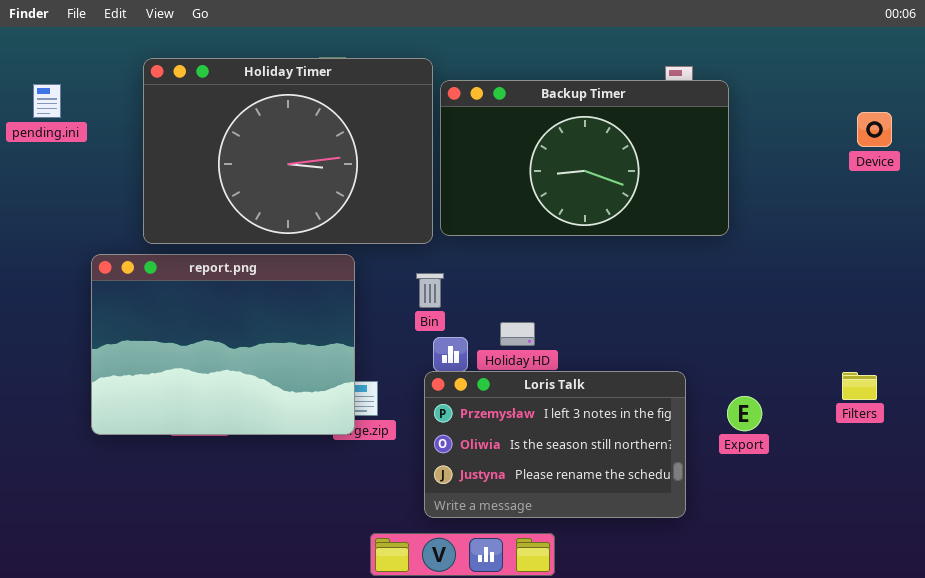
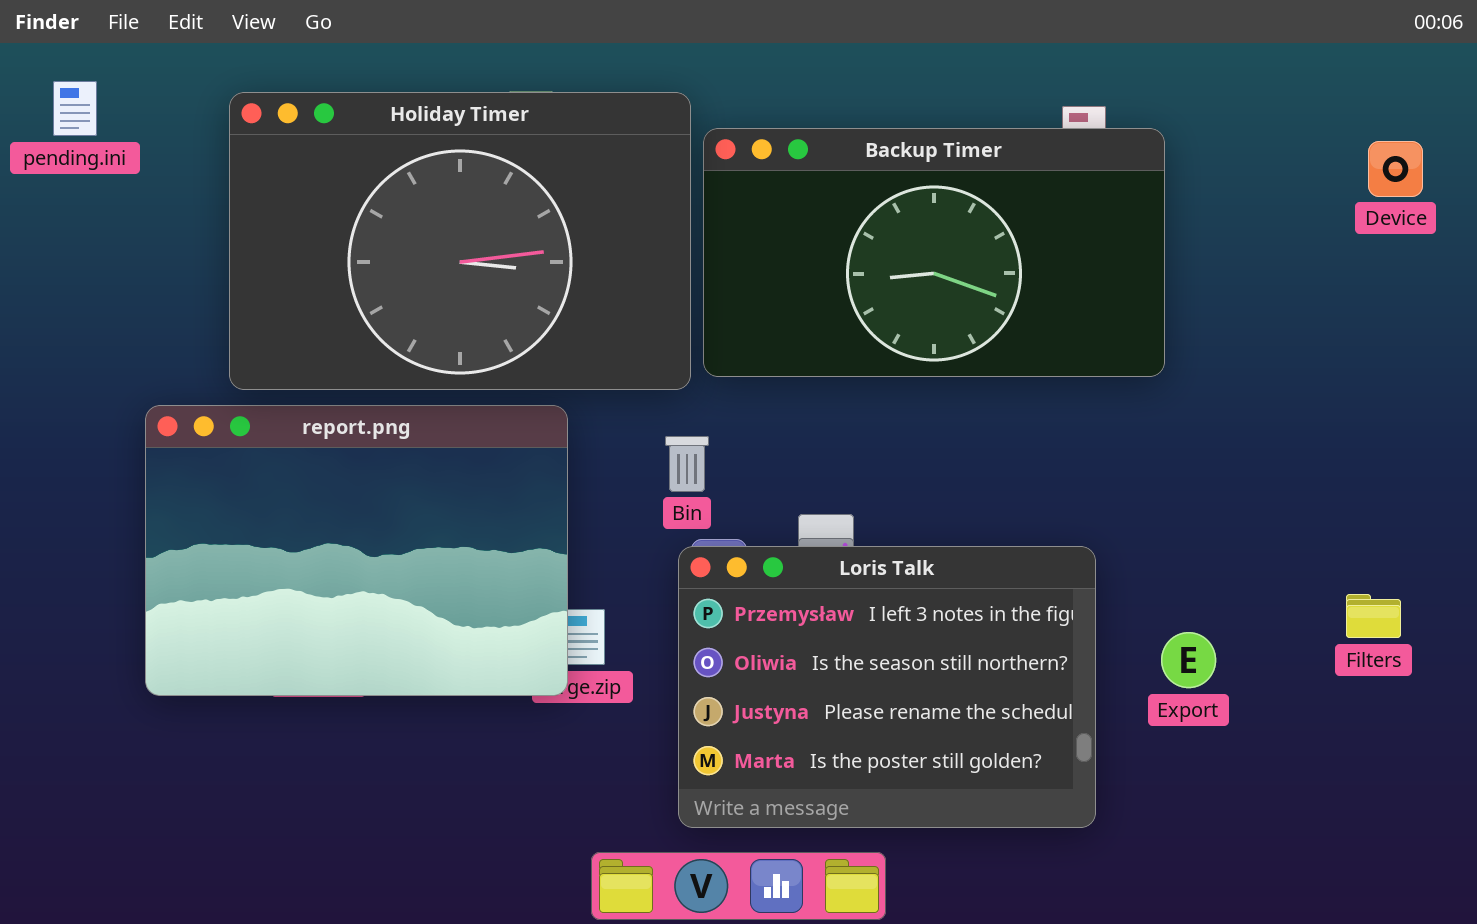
pending.ini: [33,84,61,118] -> [53,81,97,136], moved
Device: [857,112,892,147] -> [1368,141,1423,197], moved
Loris Talk: [424,371,686,518] -> [678,546,1096,828], resized

